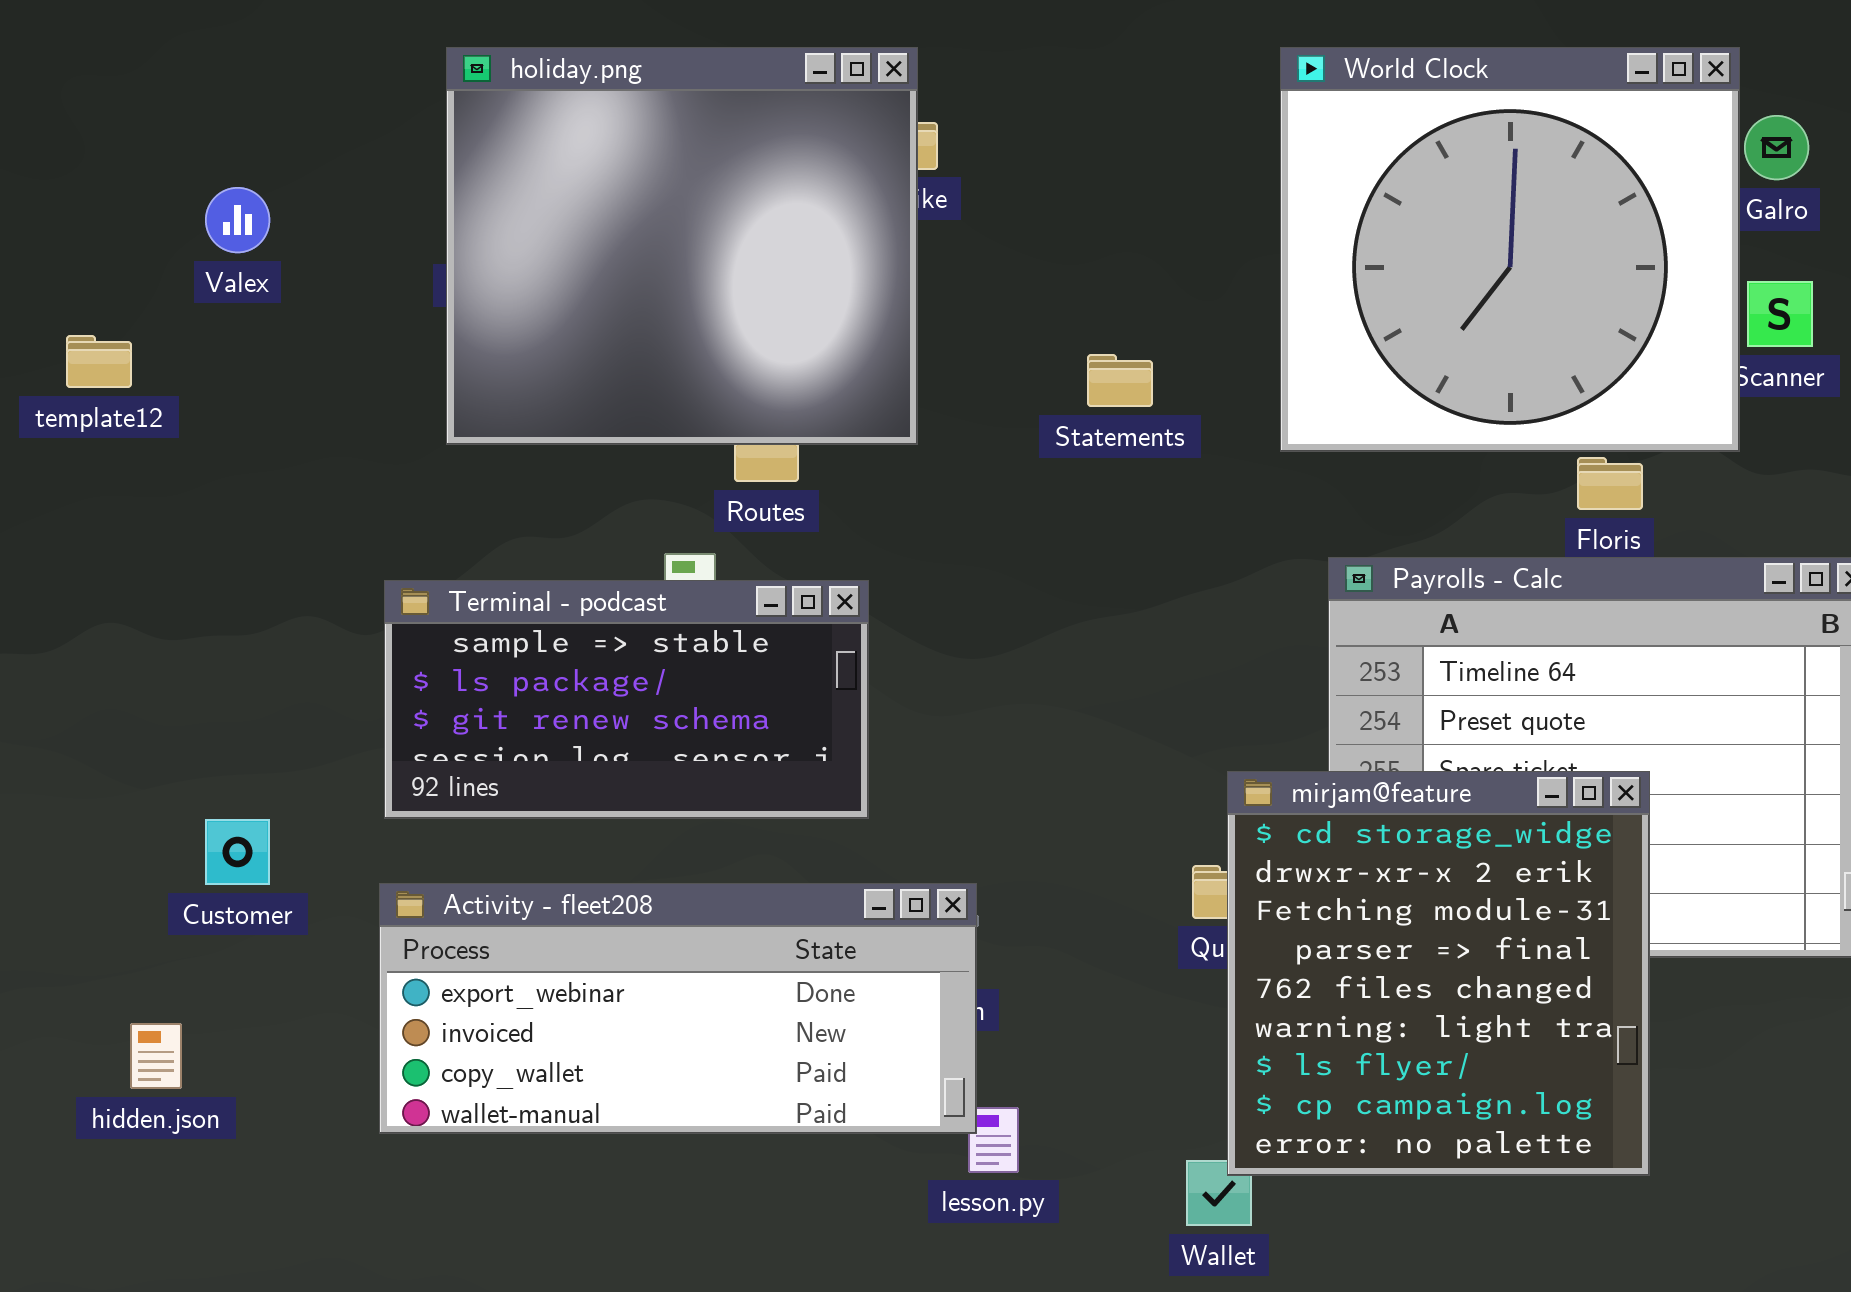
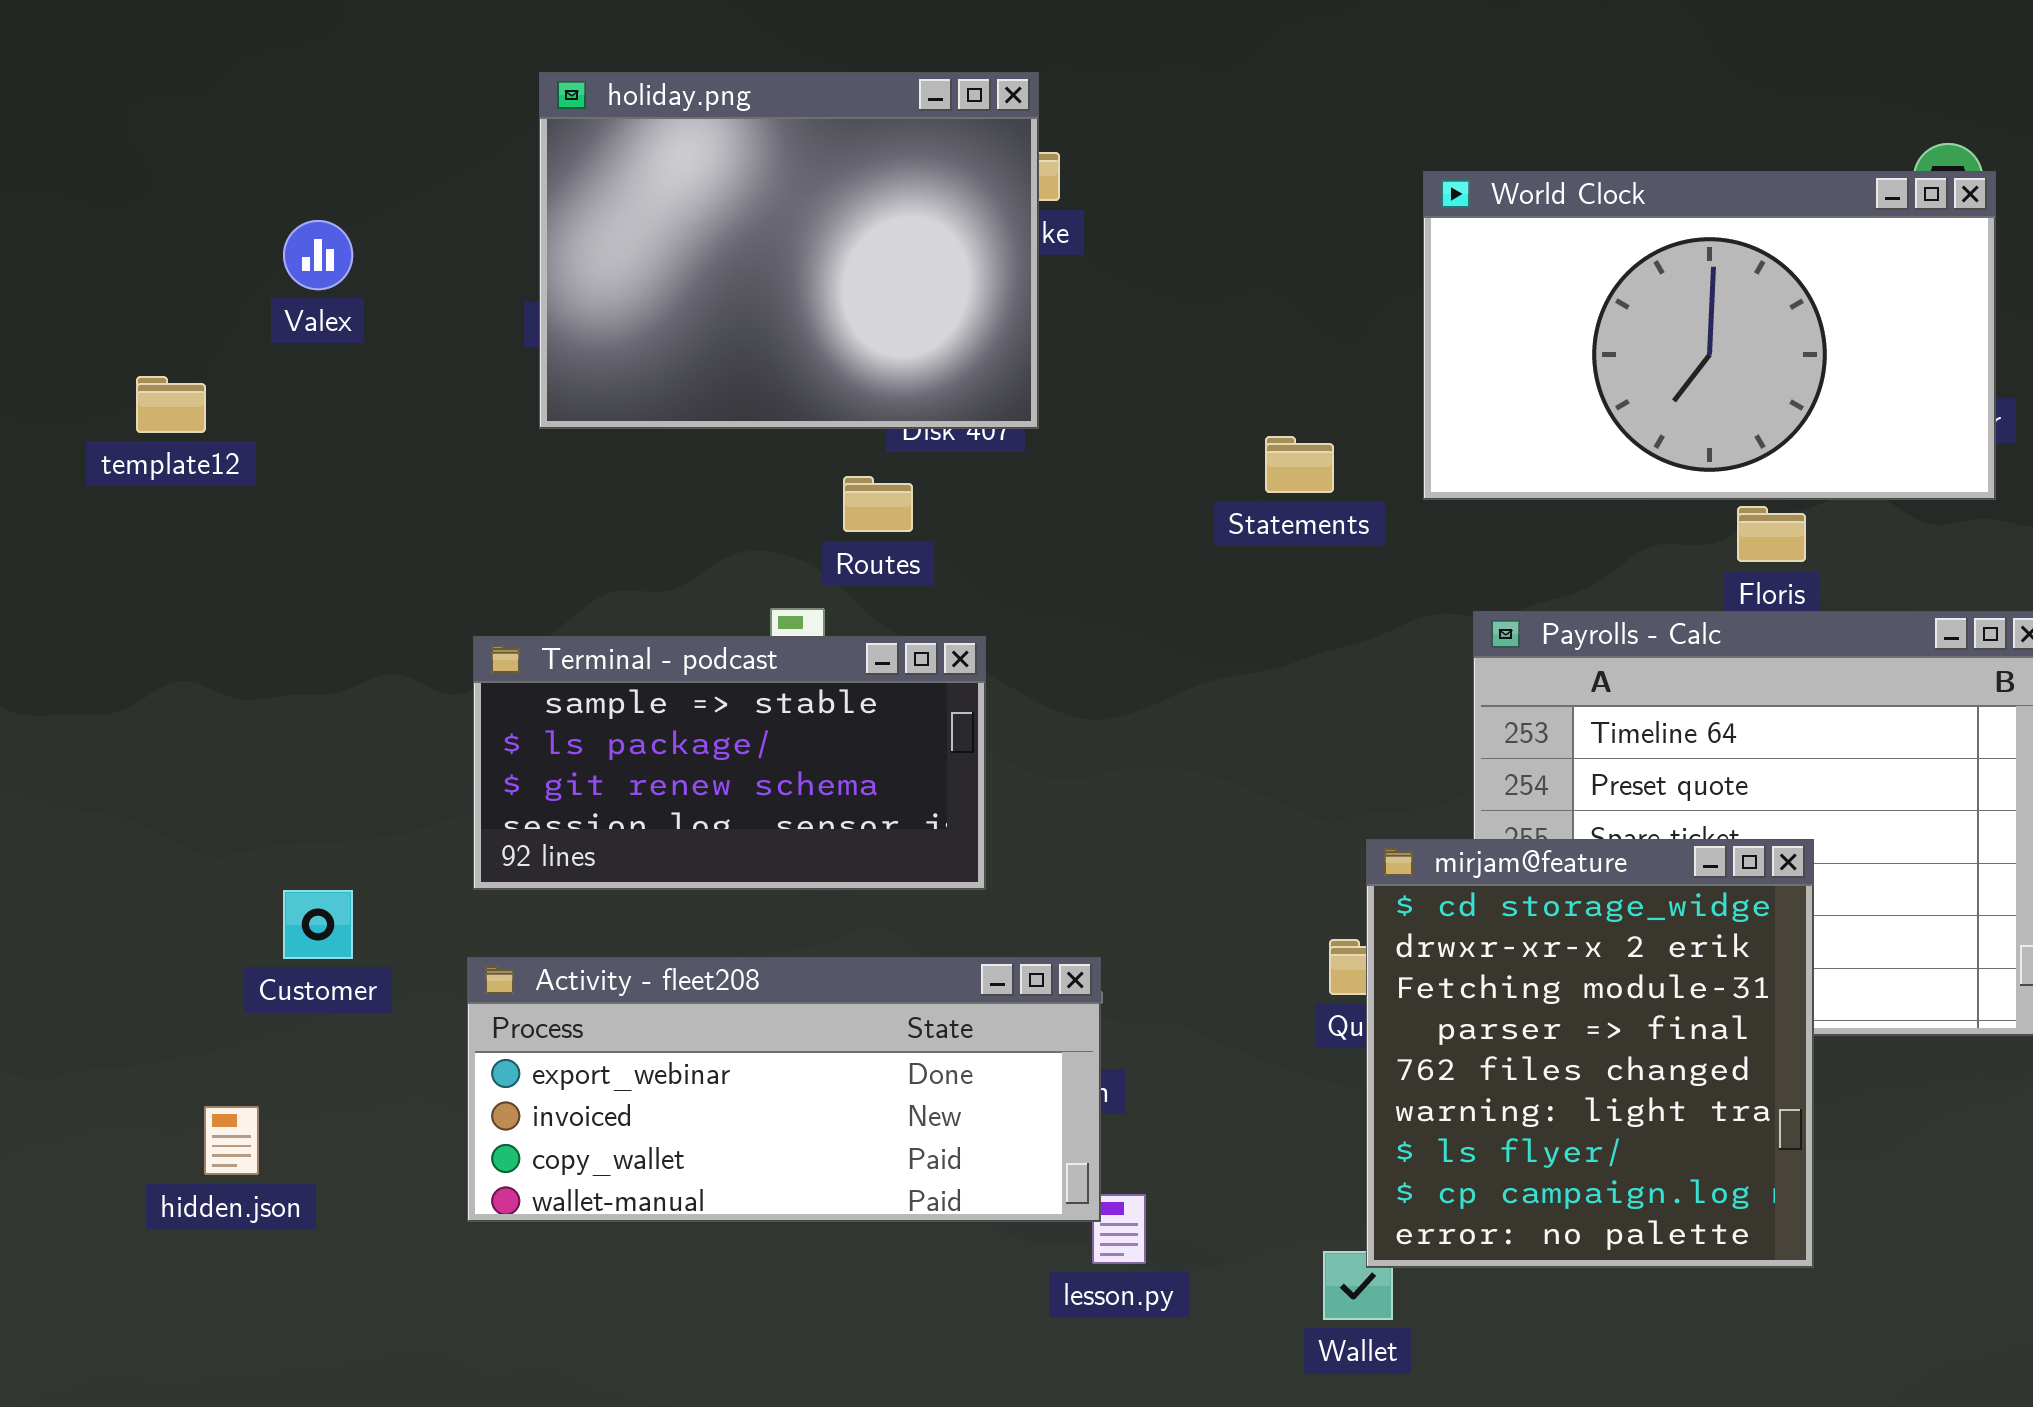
holiday.png: [446,47,918,445] -> [539,72,1039,429], resized
World Clock: [1280,47,1740,452] -> [1423,171,1996,500], resized
Statements: [1087,354,1153,407] -> [1265,436,1334,493], moved

